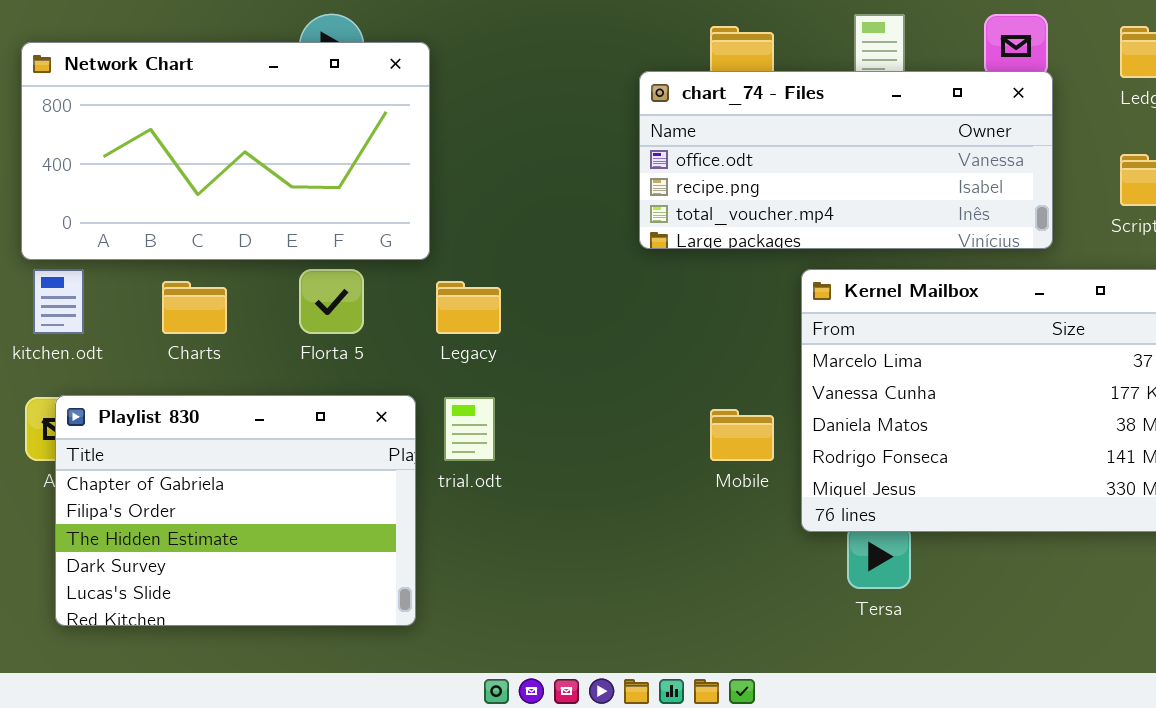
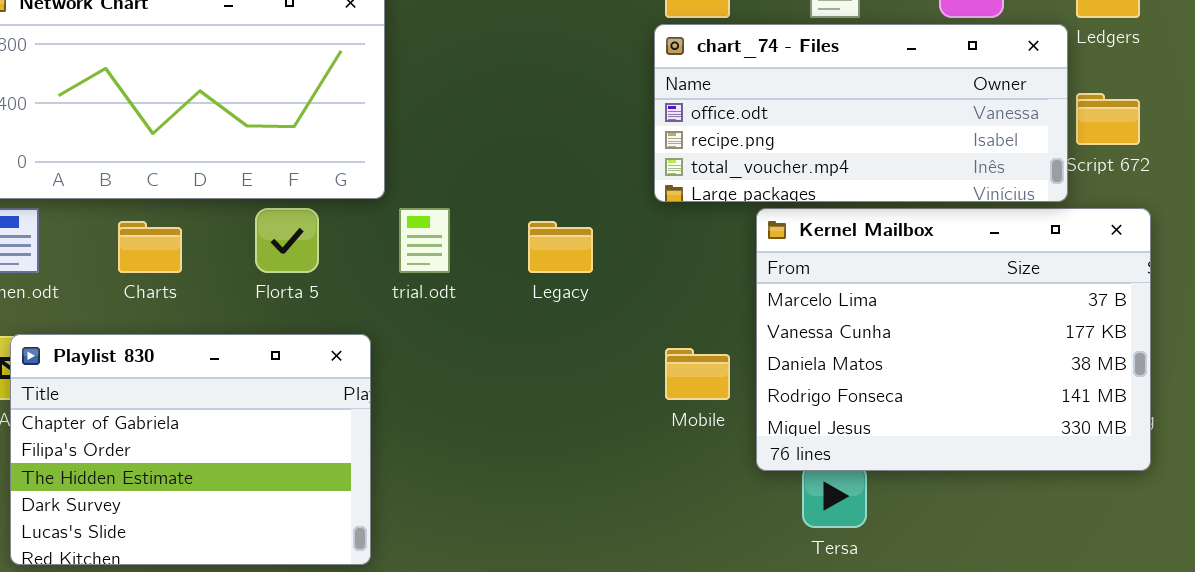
chart_74 - Files: [639,71,1053,249] -> [654,24,1068,202], moved
Legacy: [436,281,501,334] -> [528,221,593,273], moved
trial.odt: [444,397,495,461] -> [399,208,450,273], moved

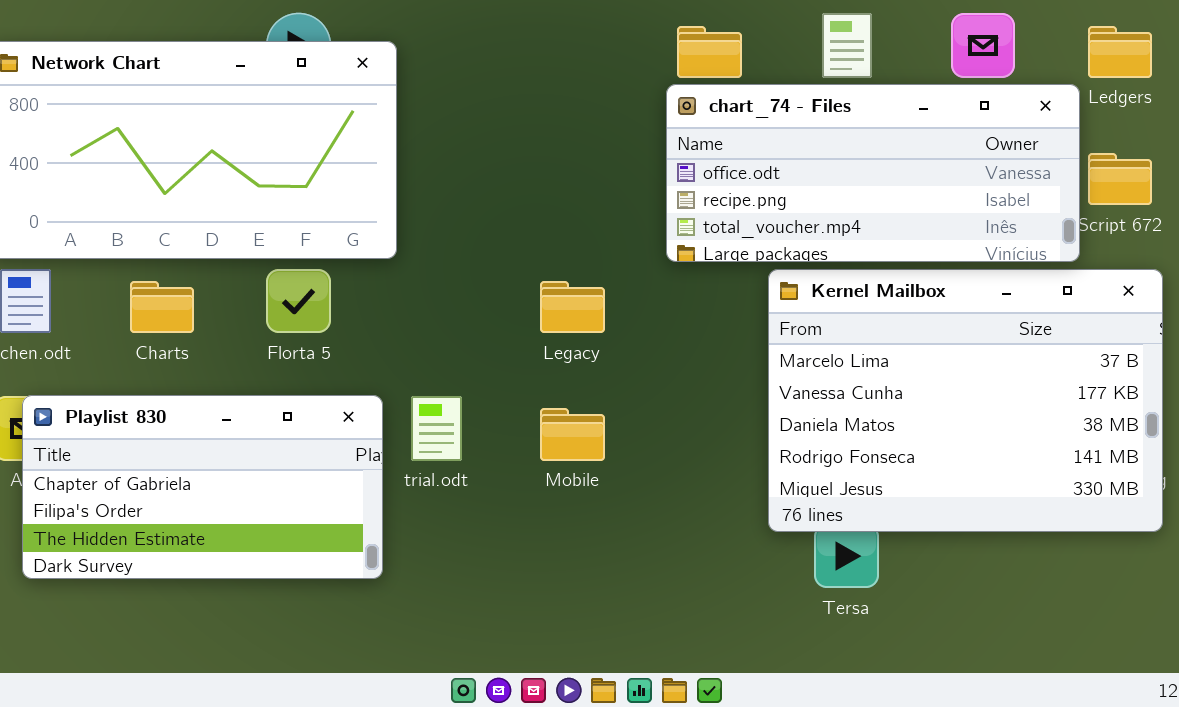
trial.odt: [399,208,450,273] -> [411,396,462,461], moved
Playlist 830: [10,334,371,565] -> [22,395,383,579], resized
Mobile: [665,348,730,400] -> [540,408,605,461], moved

